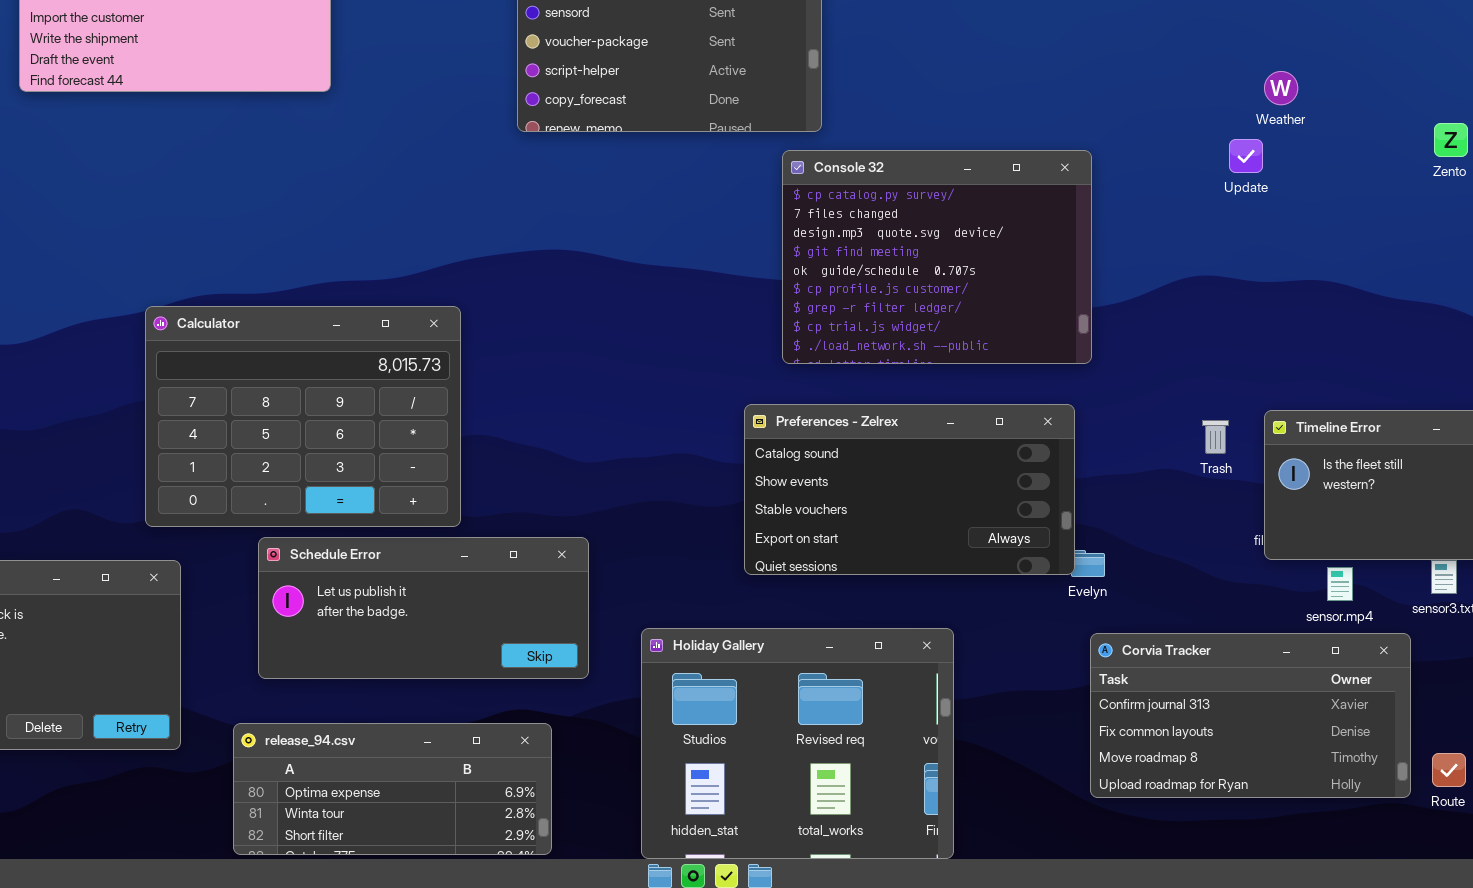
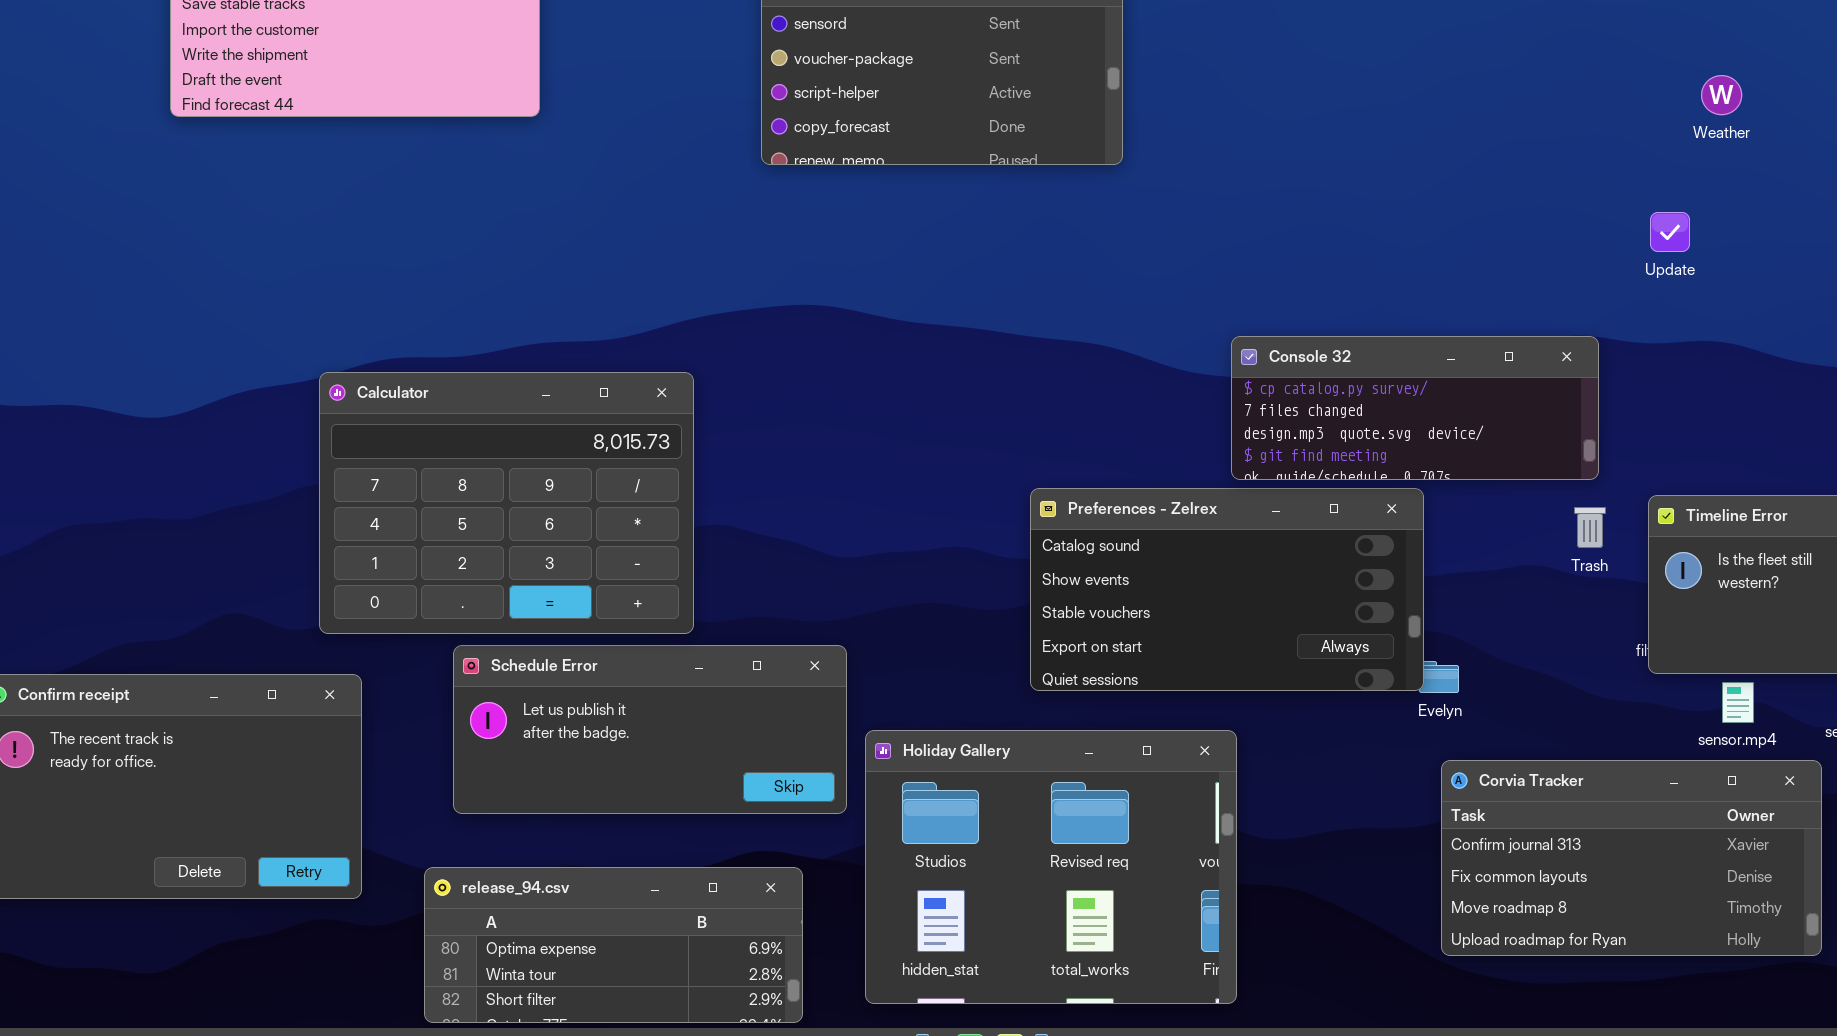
Weather: [1264,71,1298,105] -> [1701,75,1742,115], moved
Update: [1229,139,1263,173] -> [1650,212,1690,252], moved
Console 32: [782,150,1092,364] -> [1231,336,1599,480], moved, resized
Holiday Gallery: [641,628,954,859] -> [865,730,1237,1004], moved

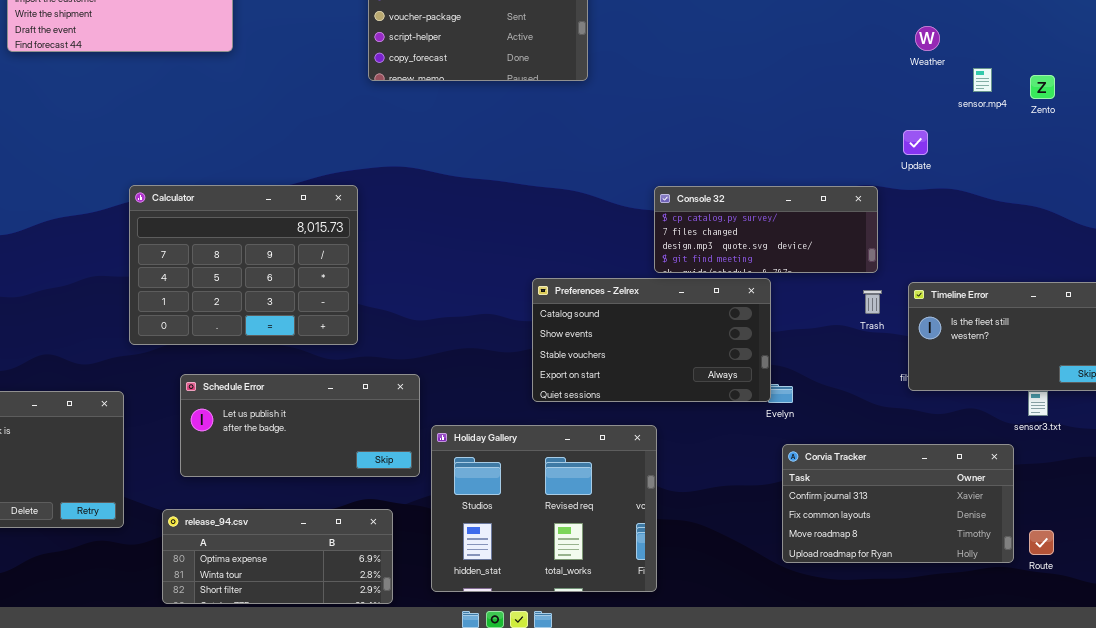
Weather: [1701,75,1742,115] -> [915,26,940,51], moved
Update: [1650,212,1690,252] -> [903,130,928,155], moved
Calculator: [319,372,694,634] -> [129,185,358,345], moved
sensor.mp4: [1722,682,1754,723] -> [973,68,992,92], moved

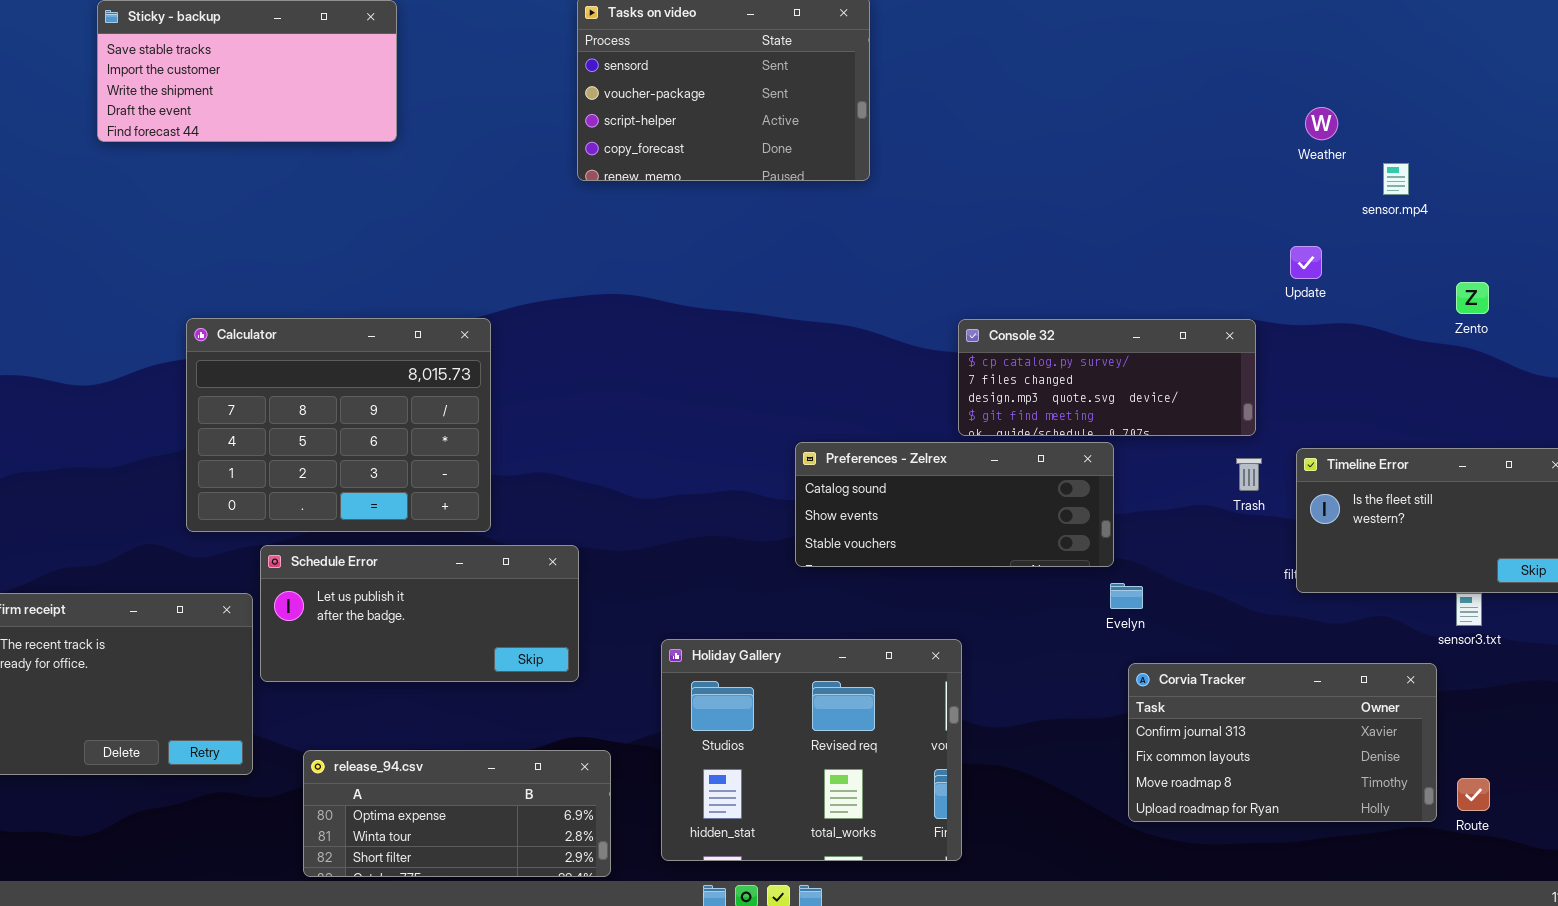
Zento: [1030,75,1055,99] -> [1456,282,1489,314], moved
Calculator: [129,185,358,345] -> [186,318,491,532], moved
Preferences - Zelrex: [532,278,771,402] -> [795,442,1114,567], resized
Schedule Error: [180,374,420,477] -> [260,545,579,682], moved

